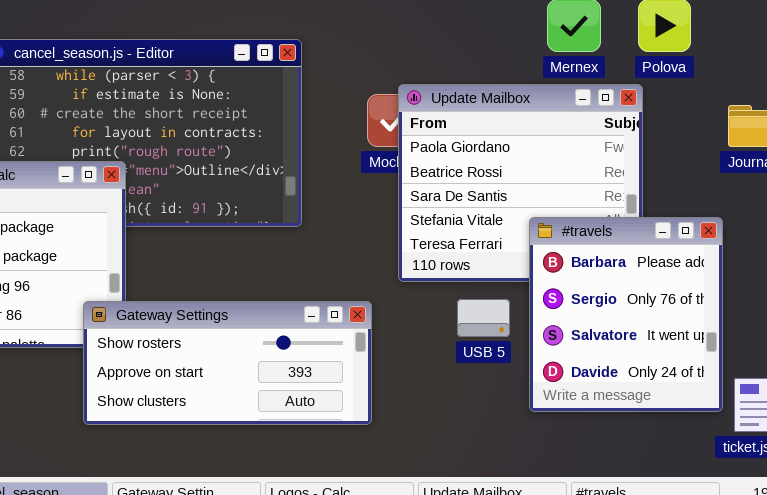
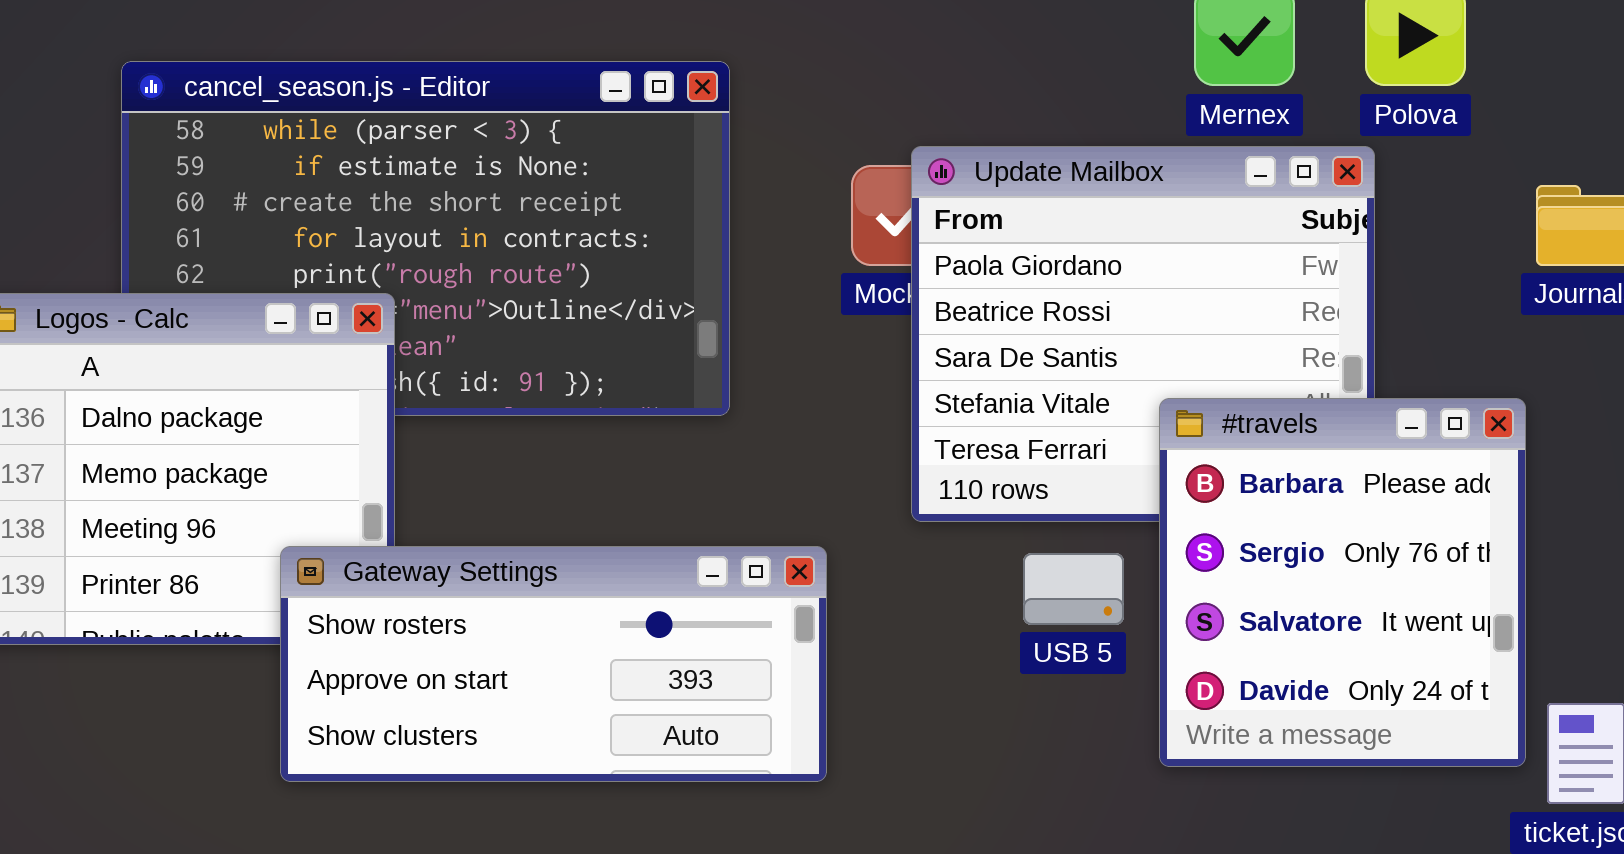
Gateway Settings: [83,301,372,425] -> [280,546,827,782], moved

